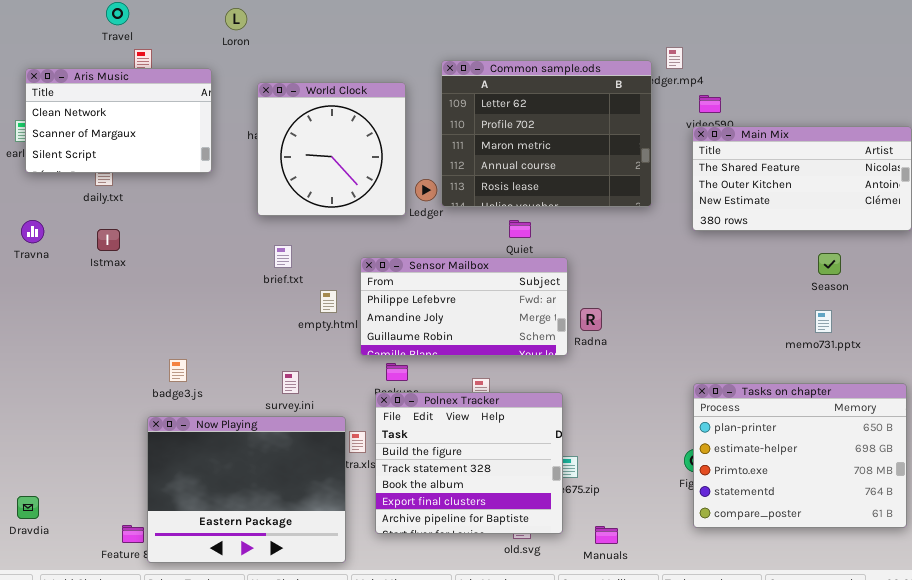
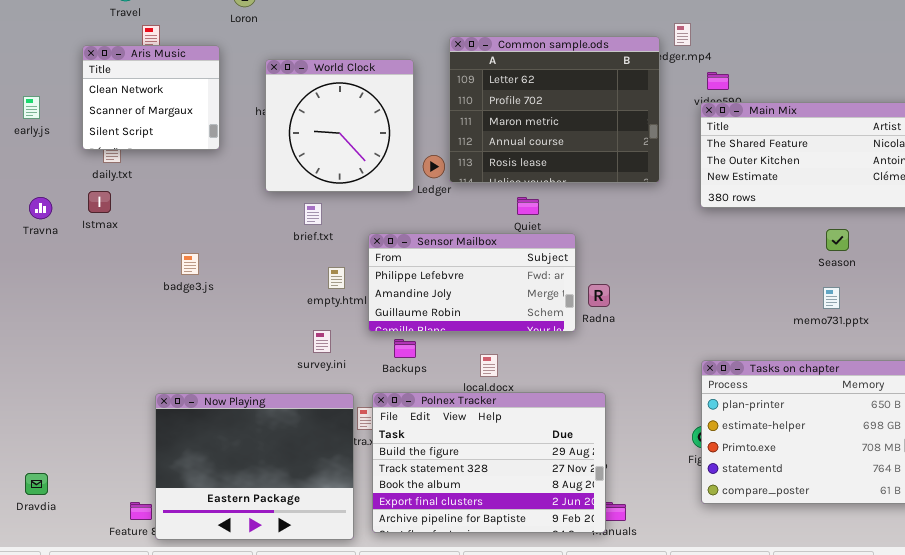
Aris Music: [25,68,212,173] -> [82,45,220,150], resized
Istmax: [97,229,120,251] -> [88,191,111,213], moved
brief.txt: [274,245,292,268] -> [304,203,322,225], moved
badge3.js: [169,359,187,382] -> [181,253,199,275], moved
survey.ini: [282,371,299,394] -> [313,330,331,353], moved
Polnex Tracker: [375,392,563,534] -> [372,392,606,533], moved, resized

